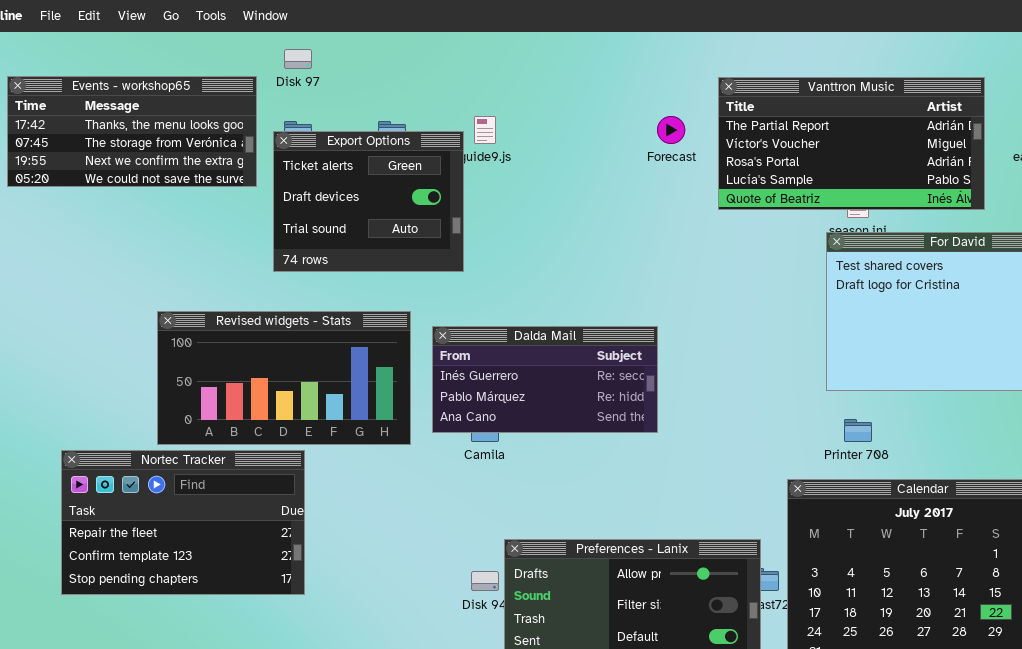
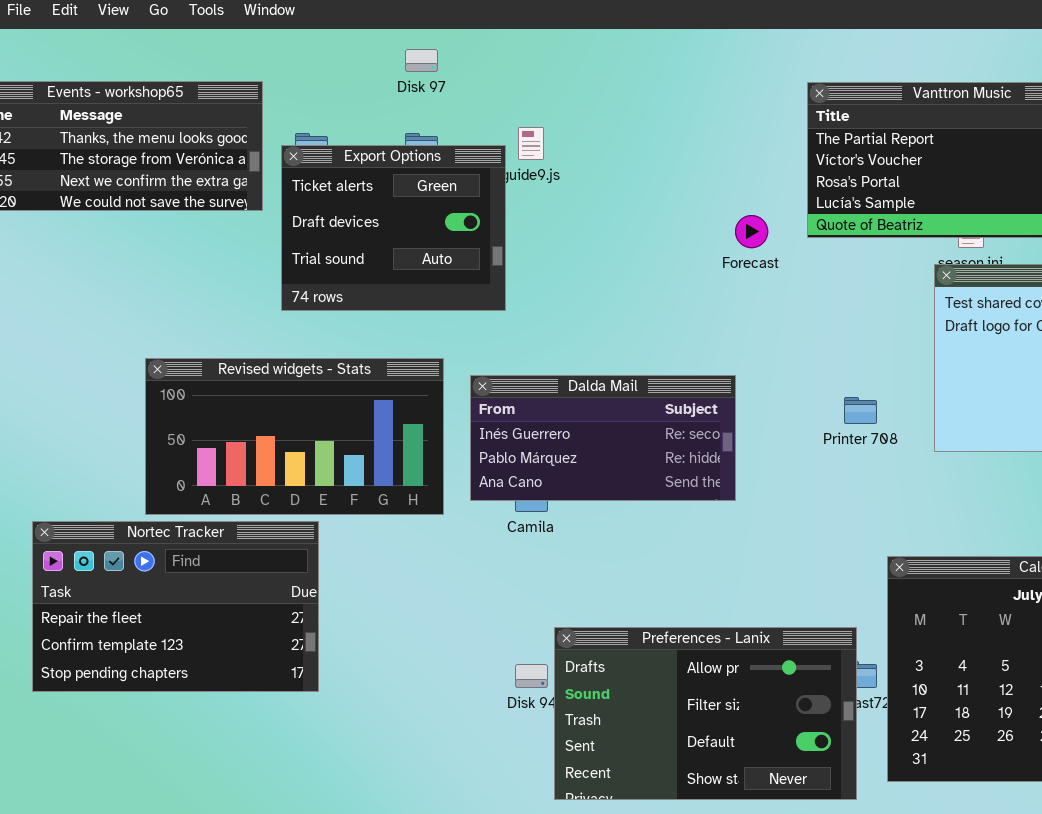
Disk 97: [284,49,312,69] -> [405,49,438,72], moved
Forecast: [657,116,685,144] -> [735,215,768,248], moved
Printer 708: [844,419,872,442] -> [844,397,877,424], moved

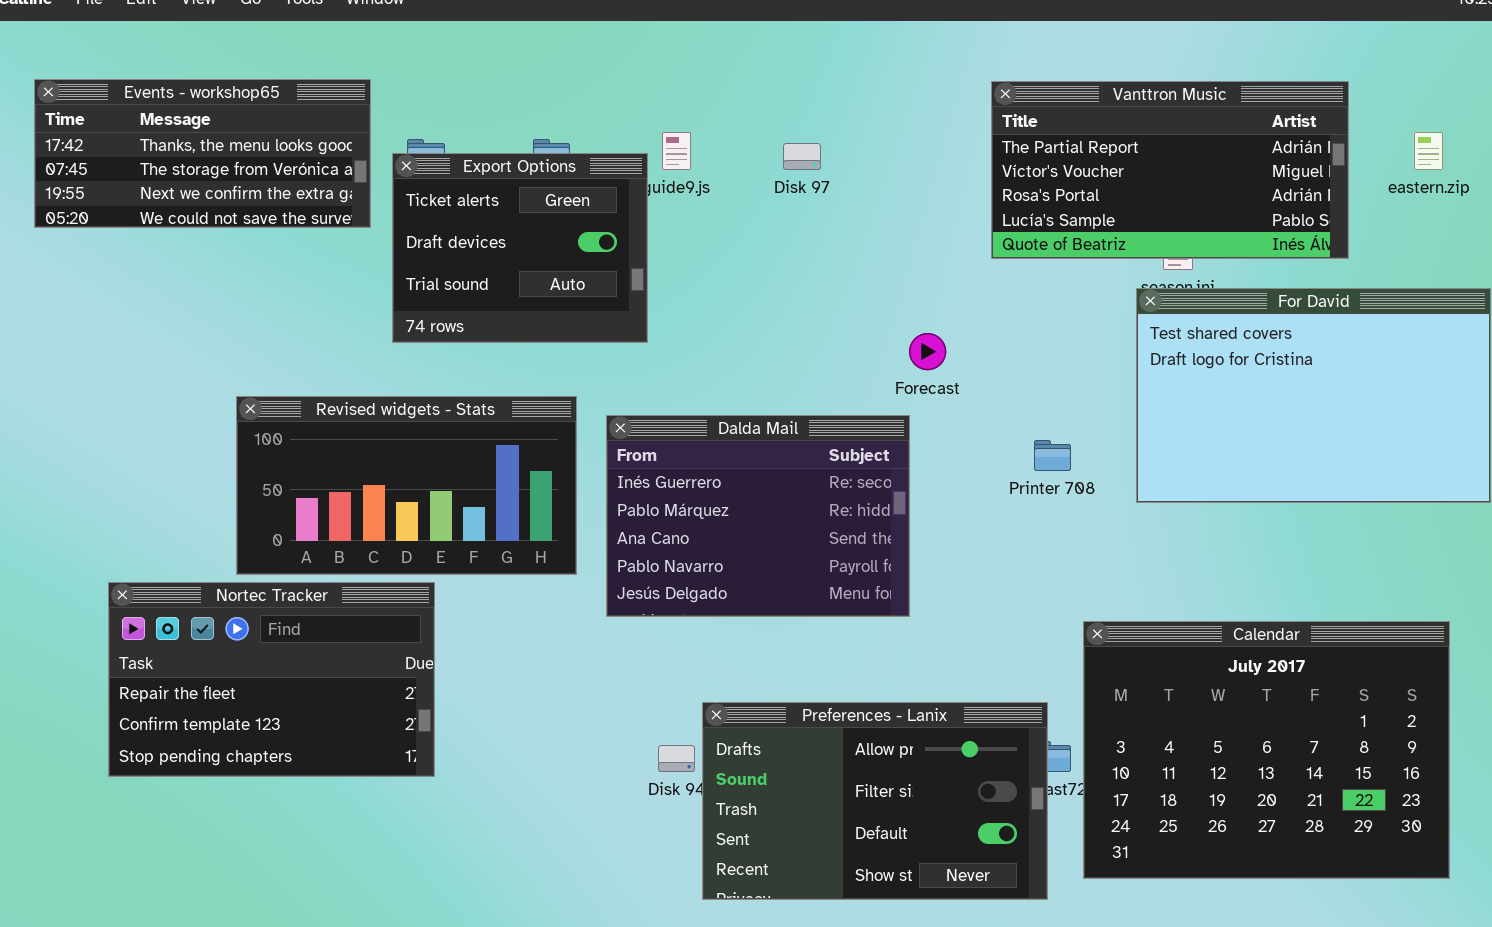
Disk 97: [405,49,438,72] -> [783,143,821,170], moved
Forecast: [735,215,768,248] -> [909,333,946,370], moved
Dalda Mail: [470,375,736,501] -> [606,415,910,617], resized

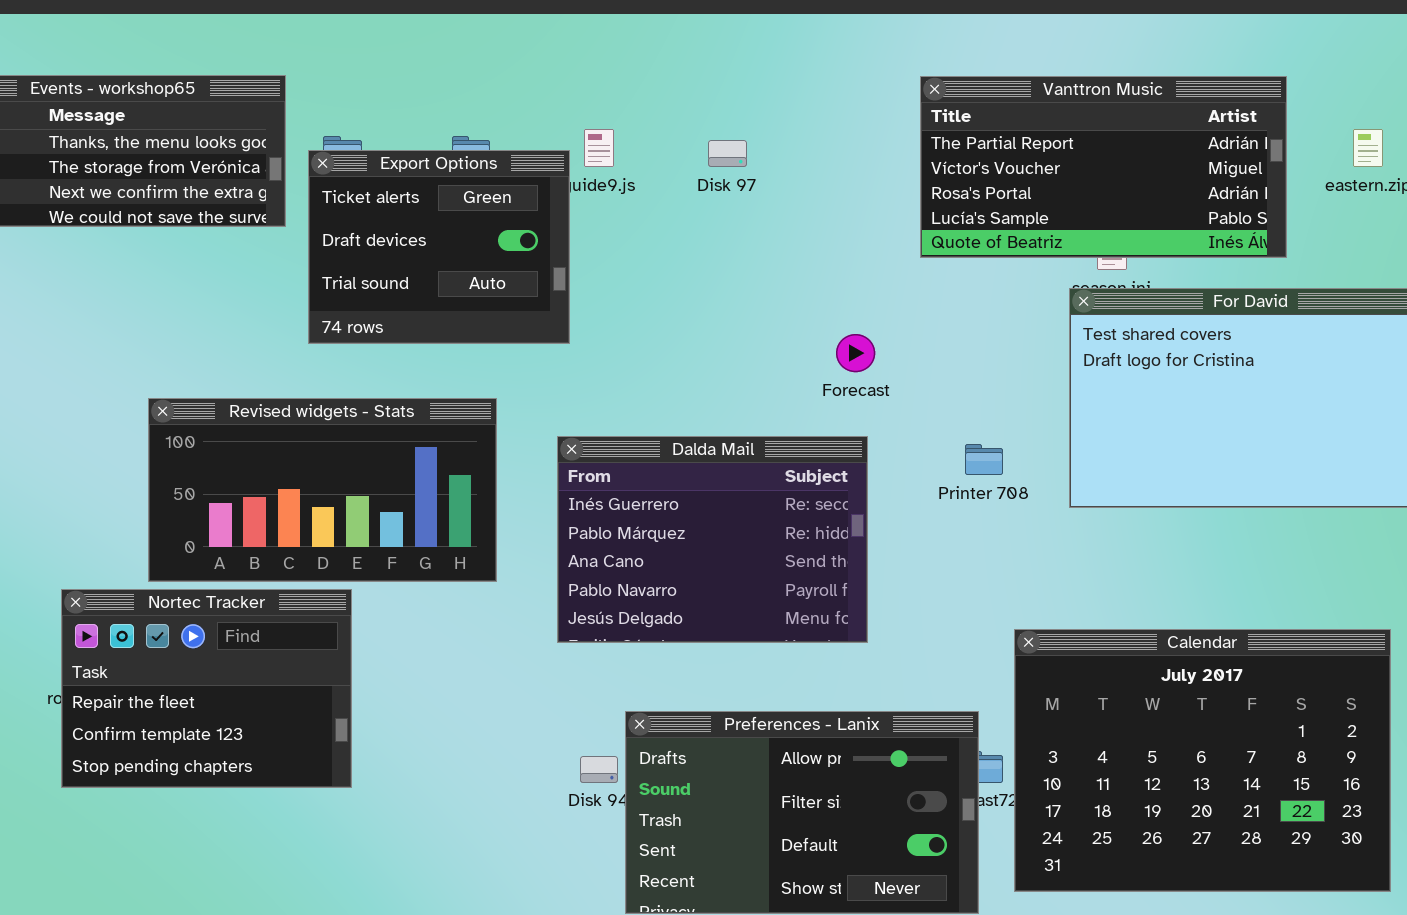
Dalda Mail: [606,415,910,617] -> [557,436,868,643], moved
Nortec Tracker: [108,582,435,777] -> [61,589,352,788], resized

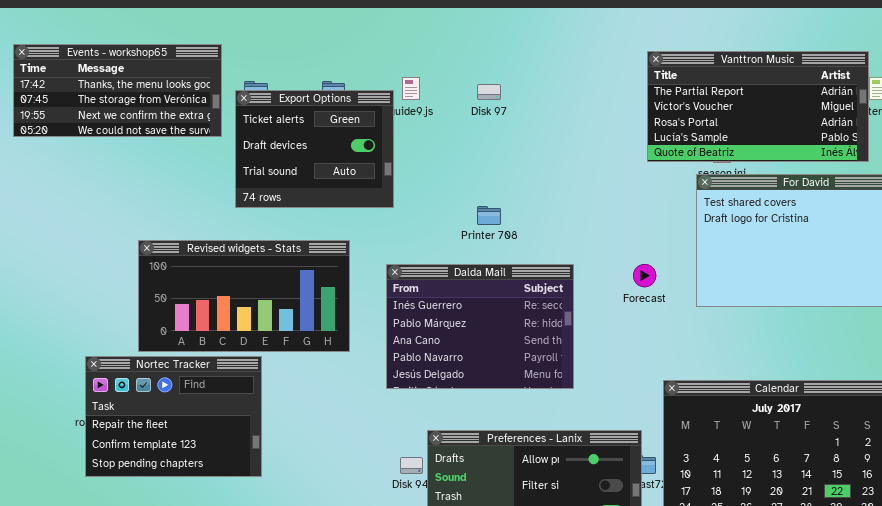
Vanttron Music: [920,76,1287,258] -> [647,51,869,162], moved
Forecast: [836,334,875,372] -> [633,264,656,287], moved
Printer 708: [965,444,1003,475] -> [477,206,501,225], moved

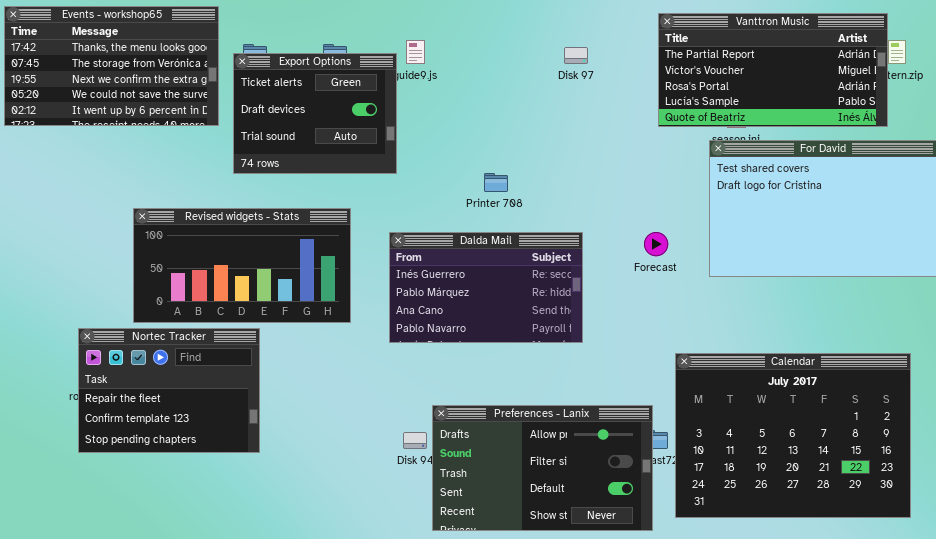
Events - workshop65: [13,44,222,137] -> [4,6,219,126], resized
Disk 97: [477,84,501,100] -> [564,47,588,64], moved
Dalda Mail: [386,264,574,389] -> [389,232,583,343], resized

